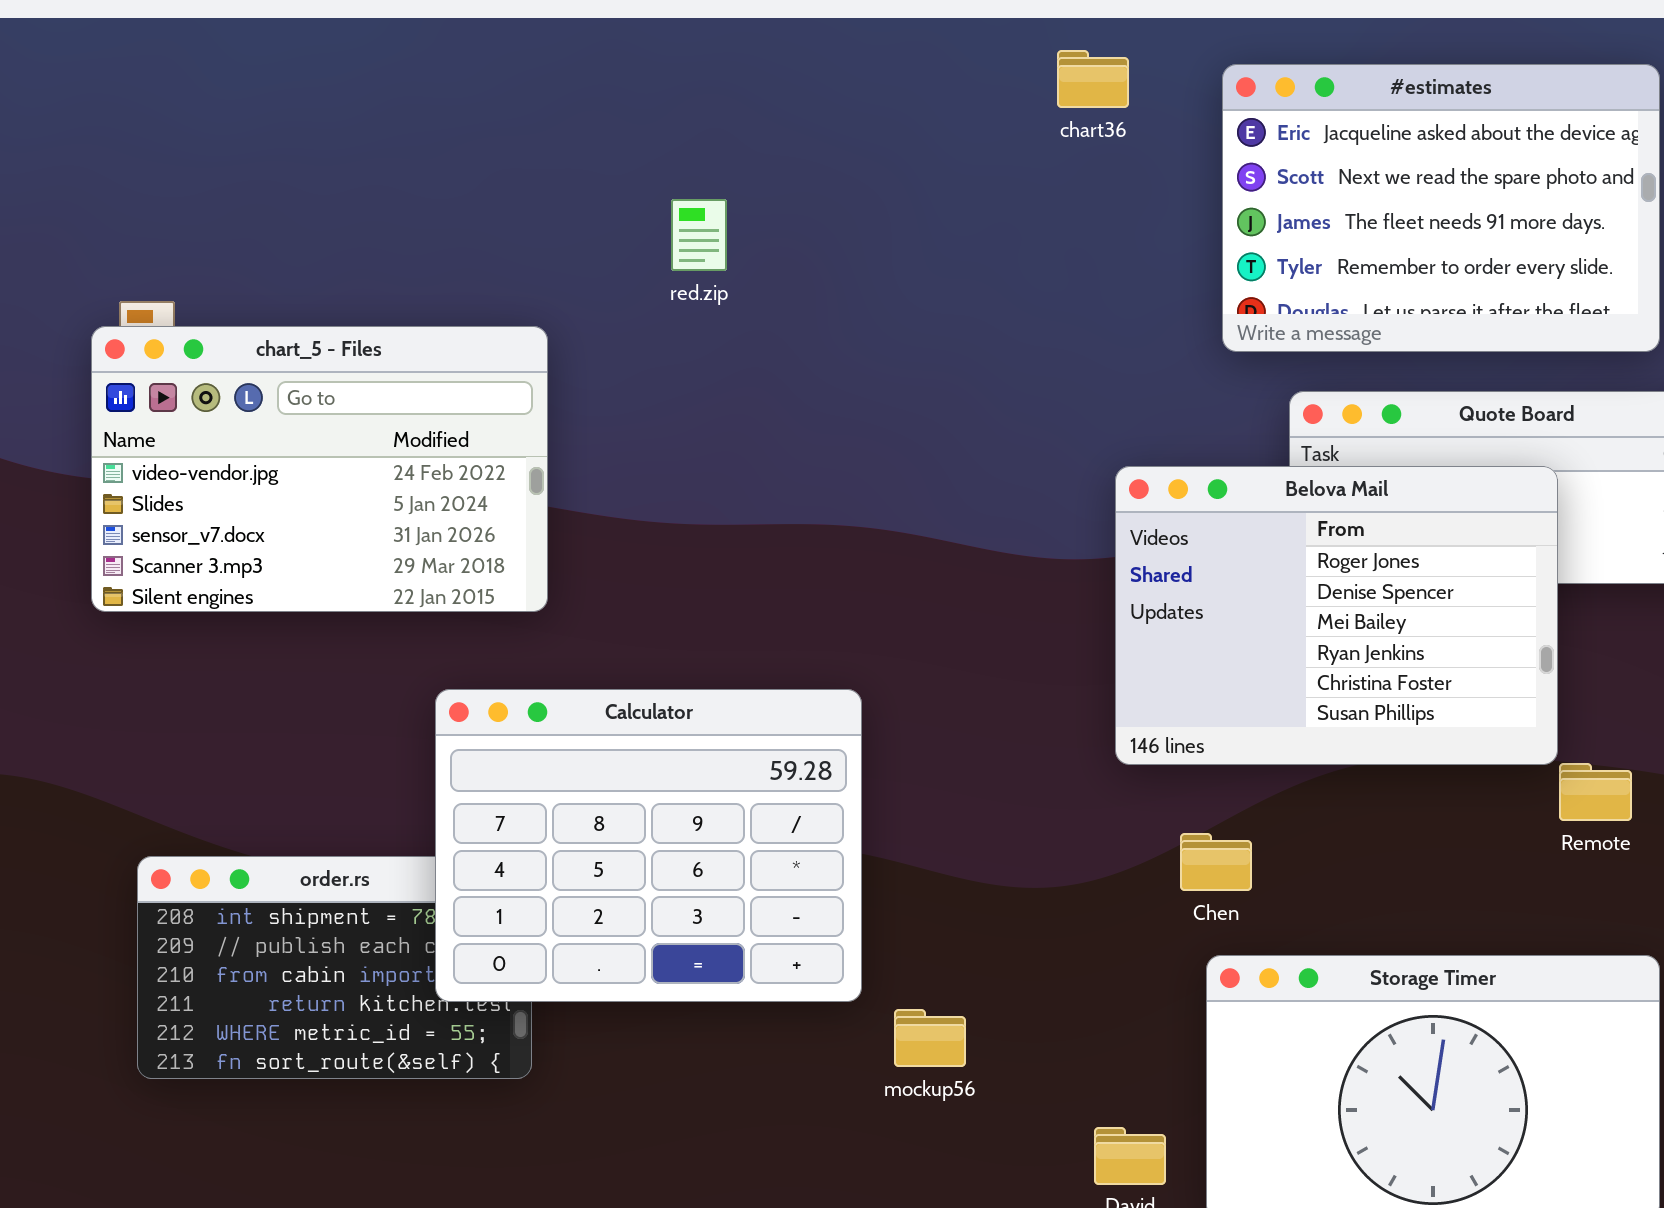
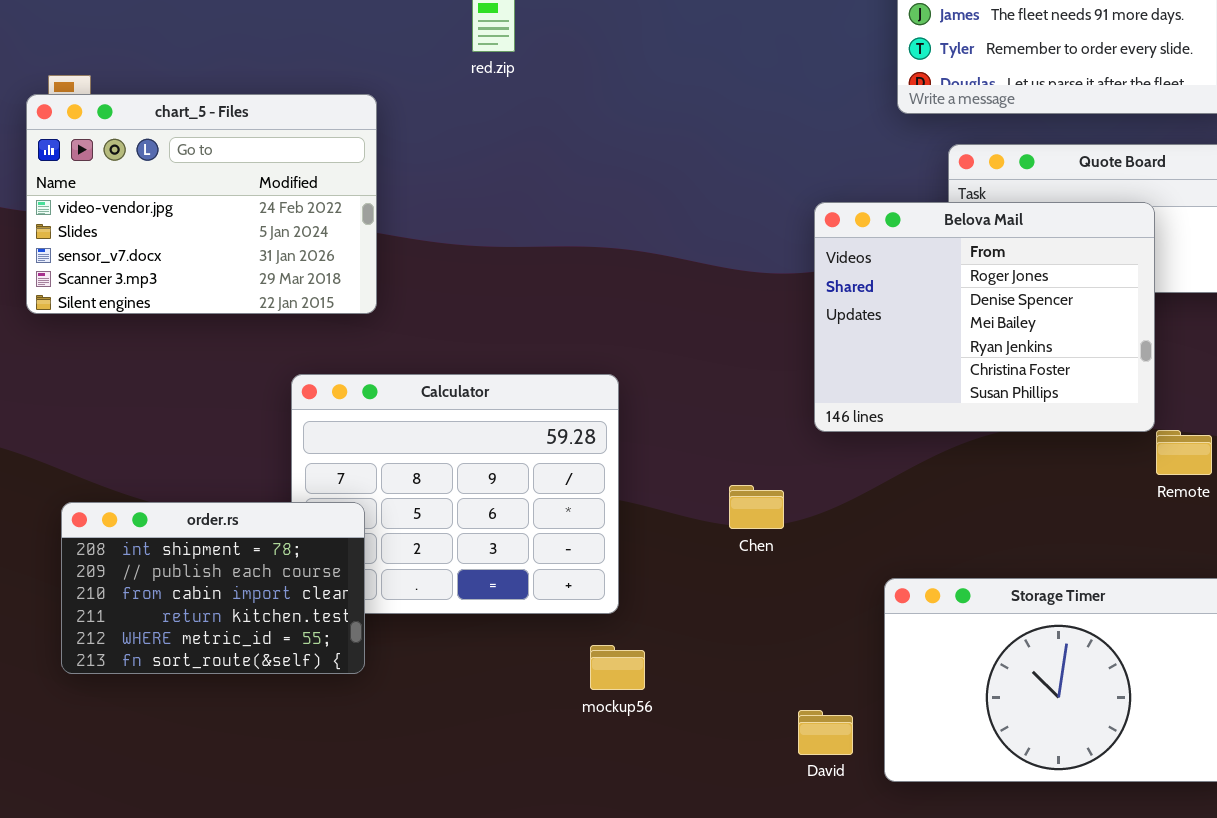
Chen: [1180,833,1252,891] -> [729,485,784,529], moved
order.rs: [137,856,532,1079] -> [61,502,365,674], raised
mockup56: [894,1009,966,1067] -> [590,645,645,690], moved

